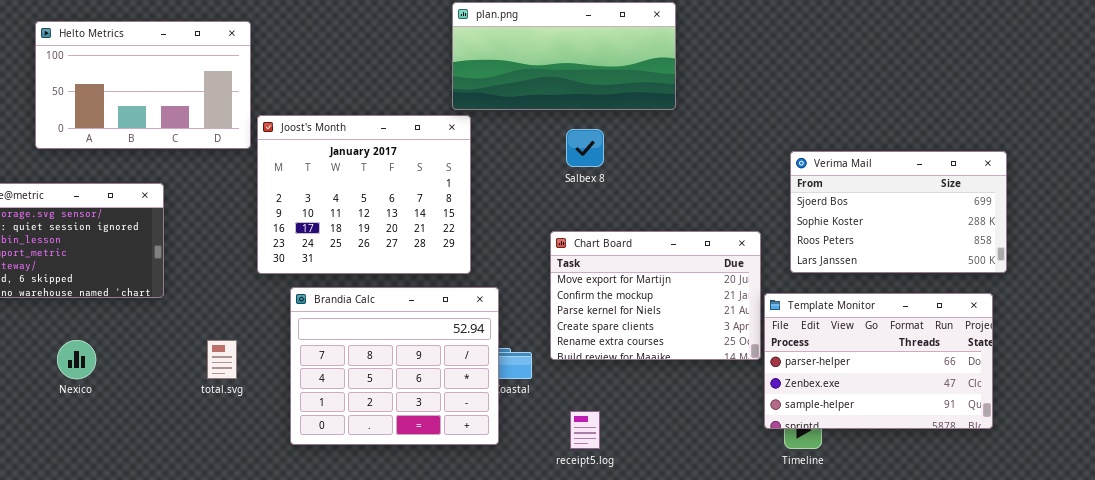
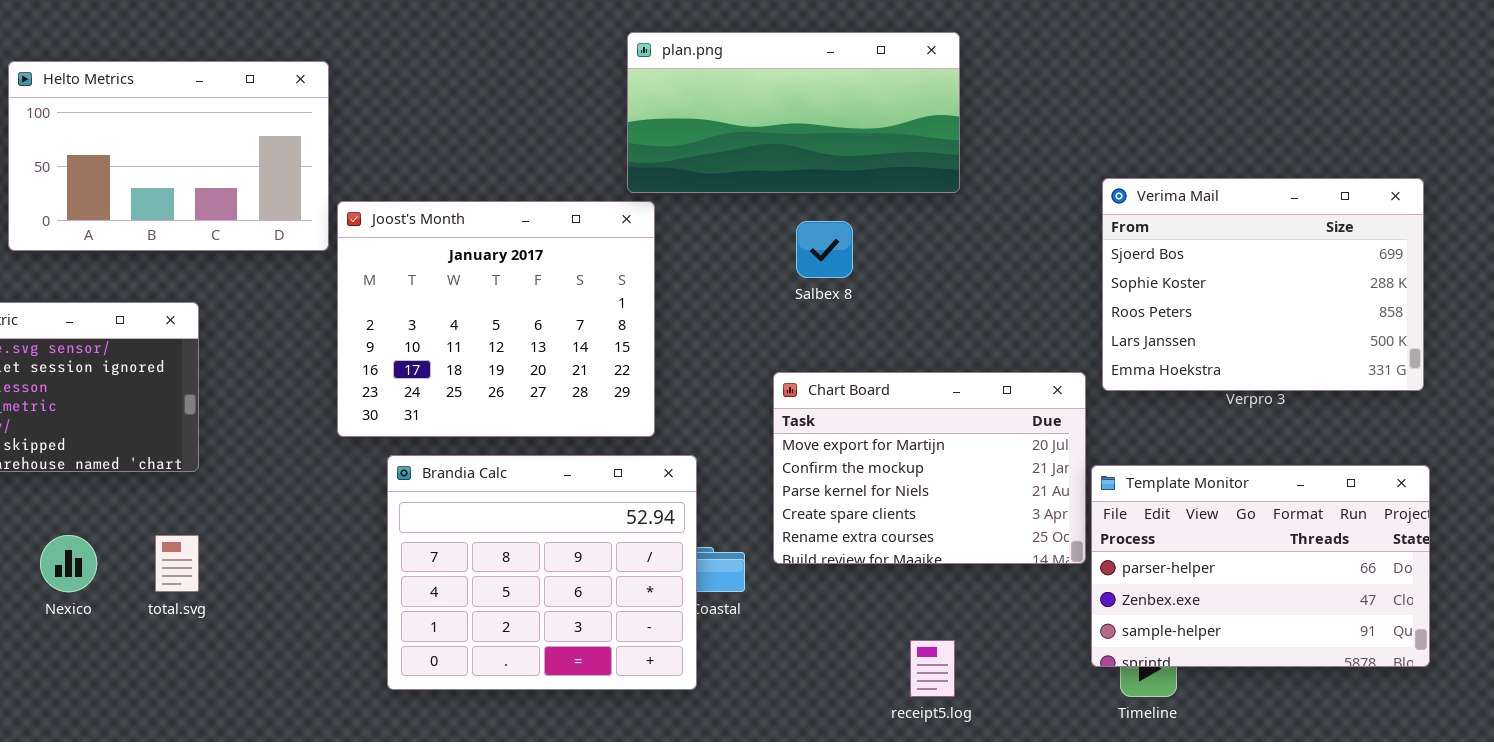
Verima Mail: [790,151,1007,273] -> [1102,178,1424,391], moved, resized
total.svg: [207,340,237,379] -> [155,535,199,592], moved
receipt5.log: [570,411,600,449] -> [910,640,955,697], moved

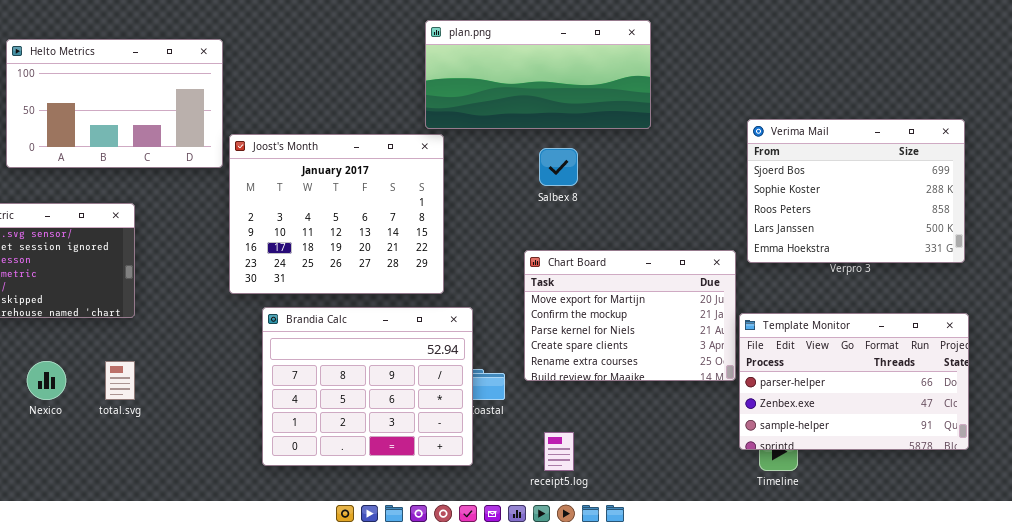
receipt5.log: [910,640,955,697] -> [544,432,574,471], moved

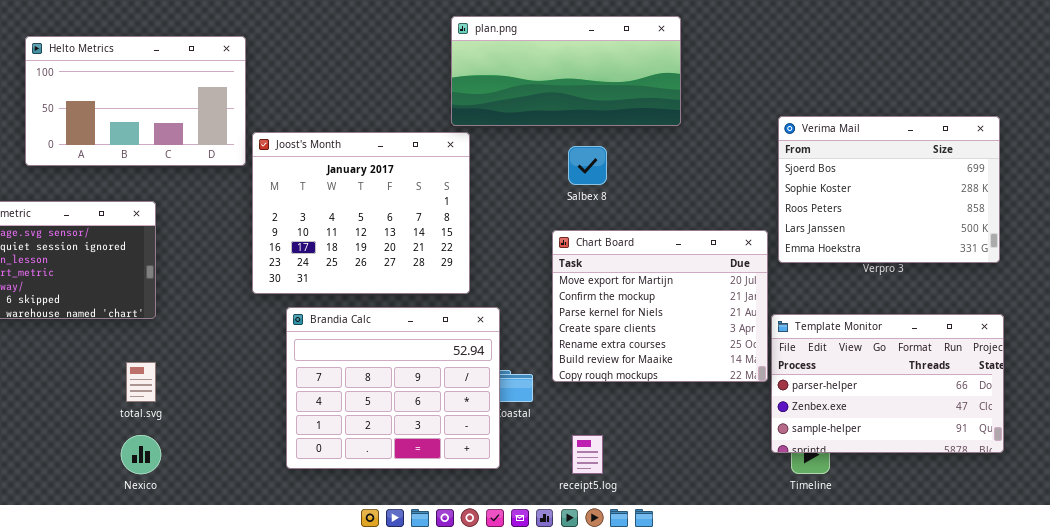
Chart Board: [524,250,736,381] -> [552,230,768,382], resized
Nexico: [27,361,66,400] -> [121,435,161,474], moved

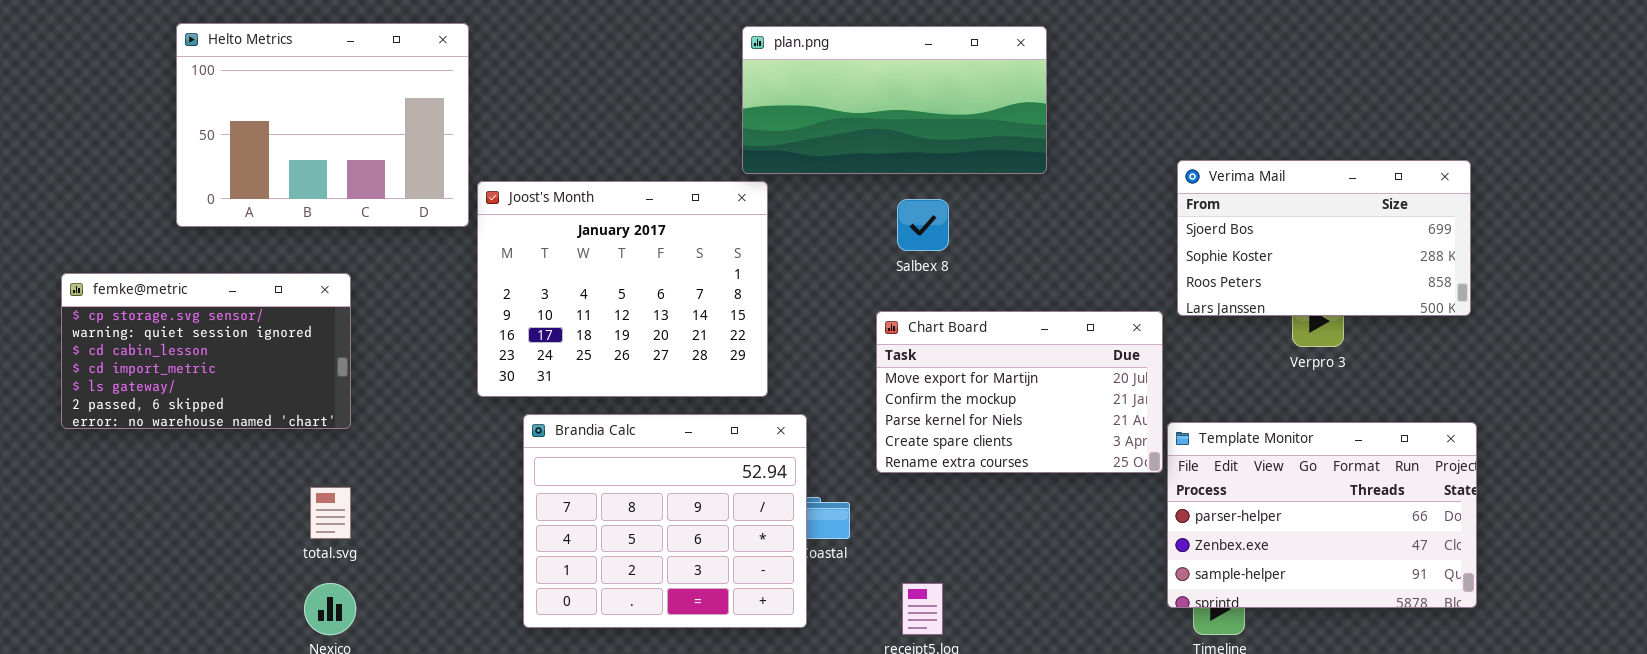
Helto Metrics: [25,36,246,166] -> [176,23,469,227], resized
Verima Mail: [778,116,1000,263] -> [1177,160,1471,316], resized
Chart Board: [552,230,768,382] -> [876,311,1163,473], resized

